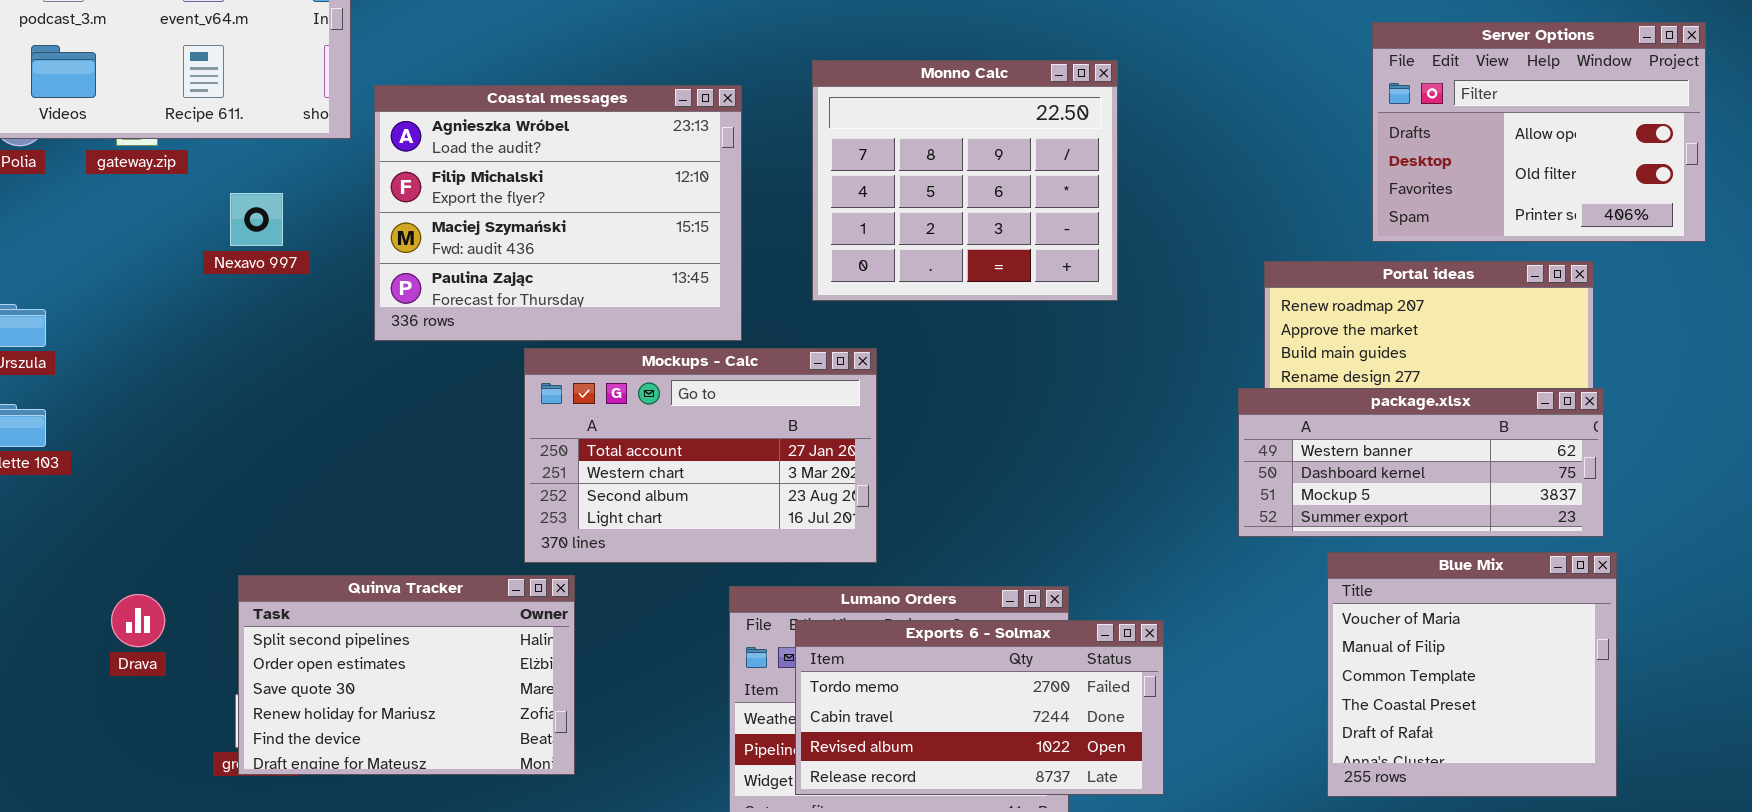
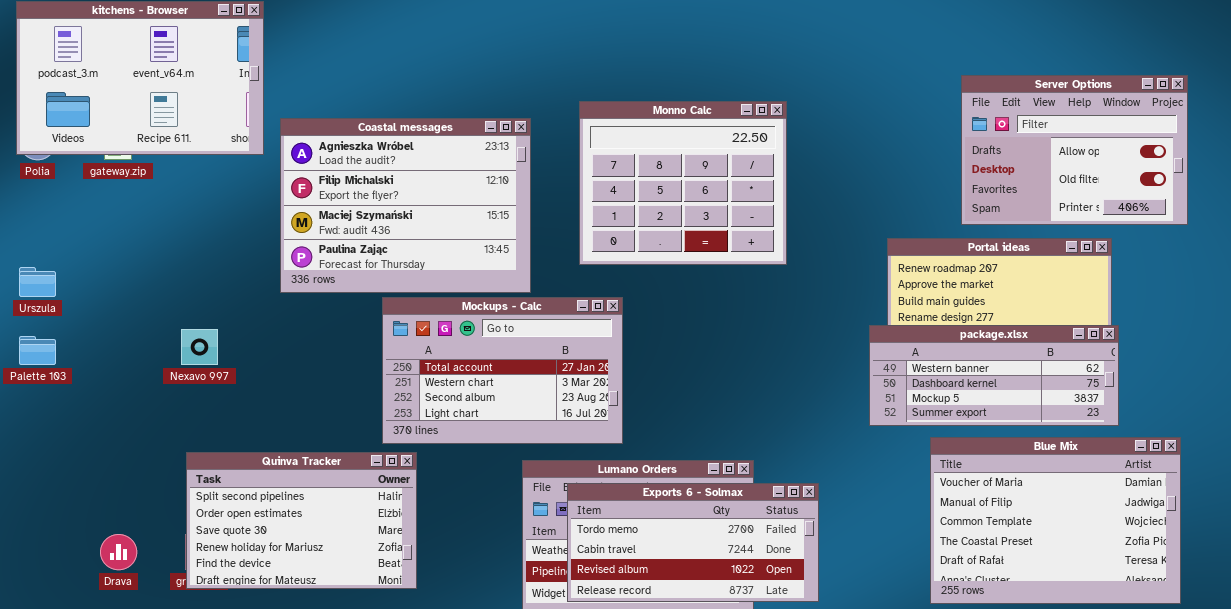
Nexavo 997: [230,193,283,246] -> [181,329,218,365], moved
Blue Mix: [1327,552,1617,797] -> [930,437,1181,604], resized
Drava: [111,594,165,647] -> [100,534,137,570], moved

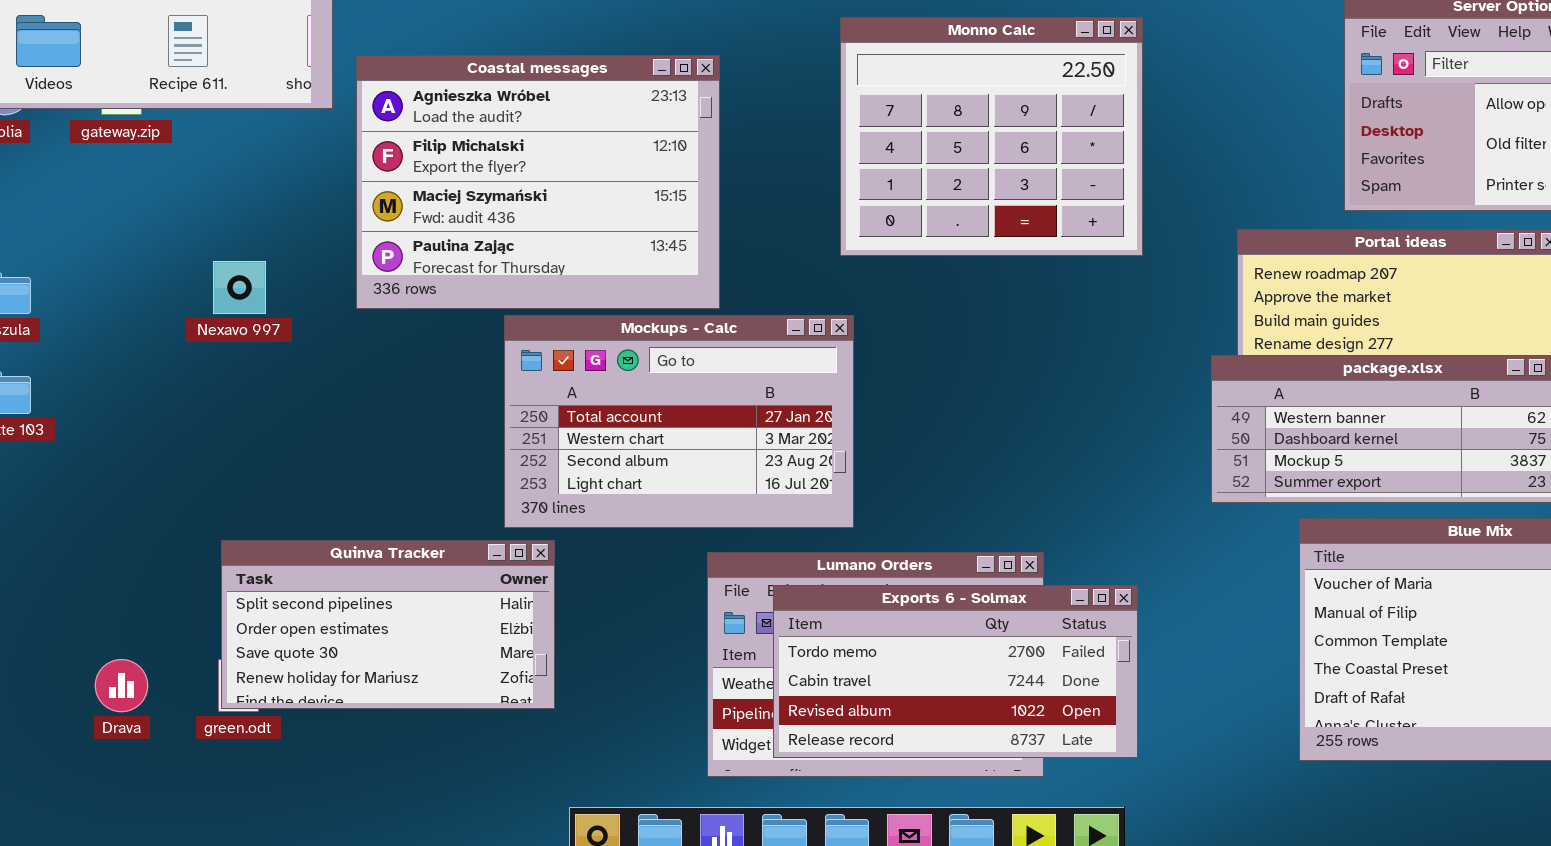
Monno Calc: [579,101,787,265] -> [840,17,1143,256], moved
Nexavo 997: [181,329,218,365] -> [213,261,266,314], moved
Quinva Tracker: [186,452,417,589] -> [221,540,555,709], resized

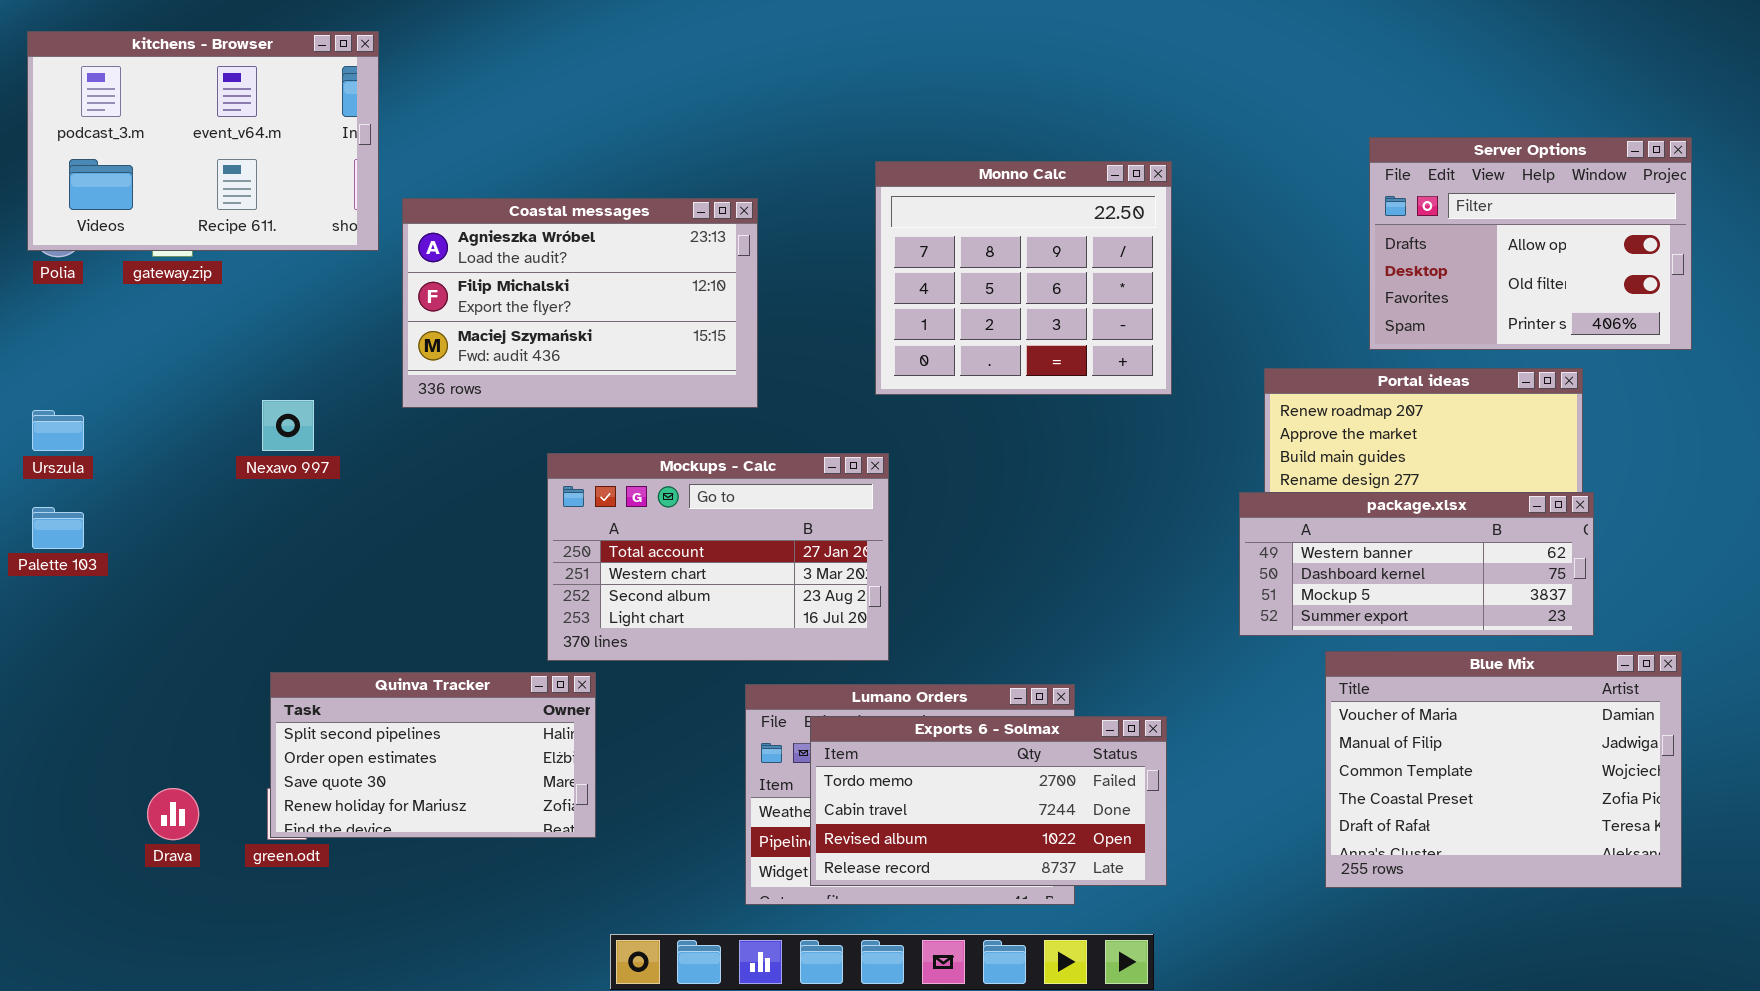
Coastal messages: [356,55,720,309] -> [402,198,758,408], resized

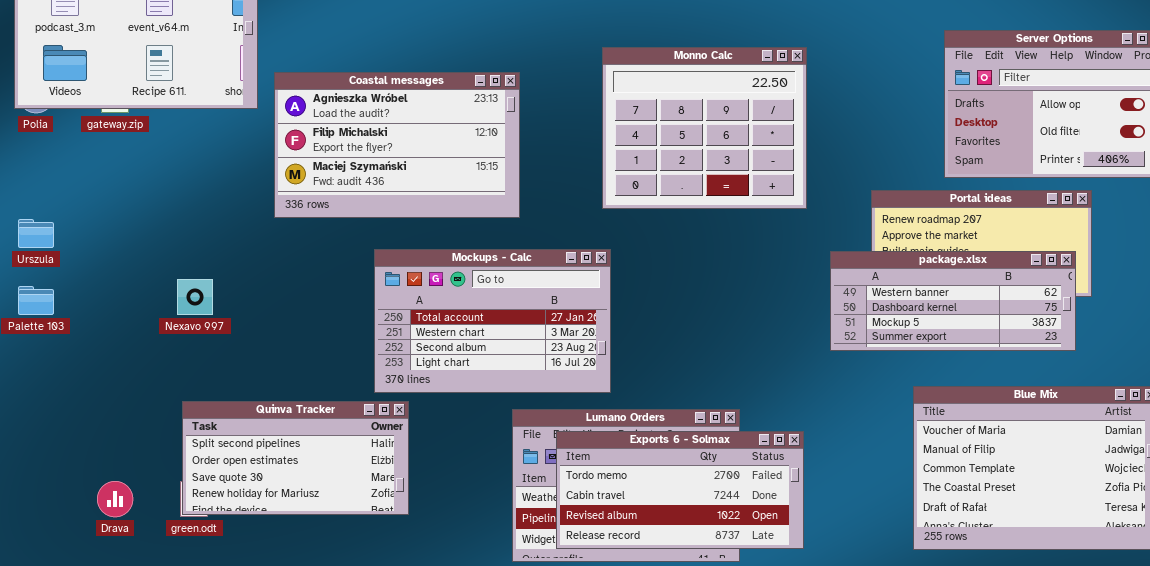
Nexavo 997: [262,400,314,451] -> [177,279,213,315], moved
package.xlsx: [1239,492,1594,636] -> [830,251,1076,351], moved

